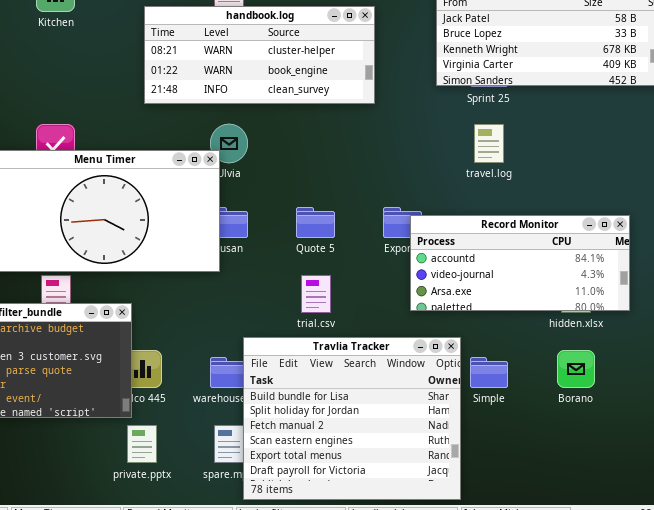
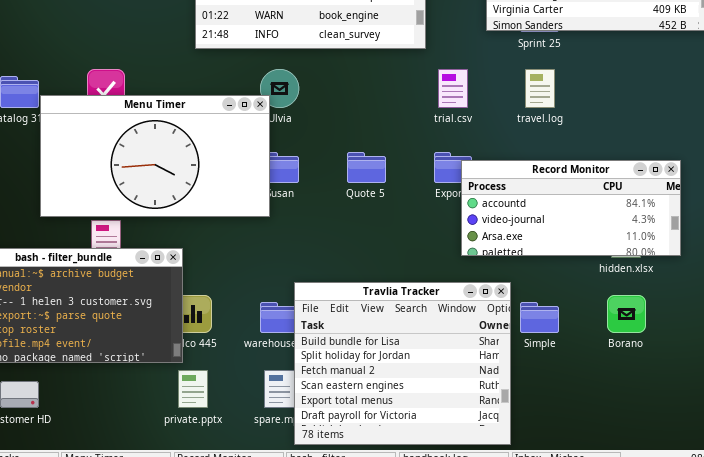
trial.csv: [301,275,331,313] -> [438,69,468,108], moved

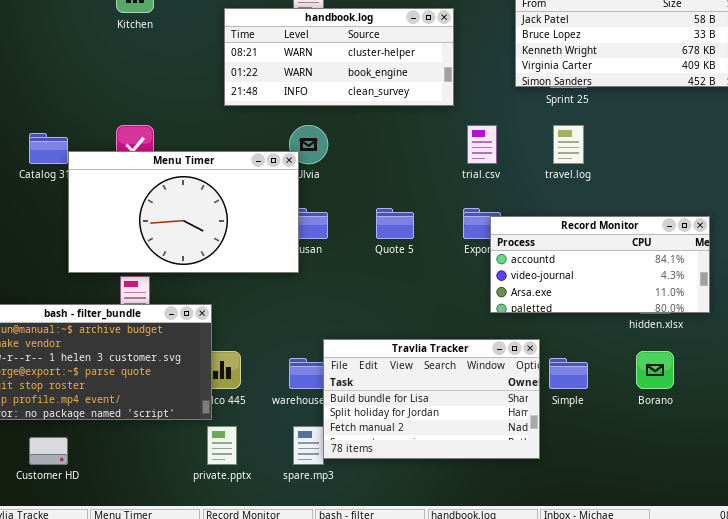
Travlia Tracker: [294,282,511,445] -> [323,339,540,459], resized

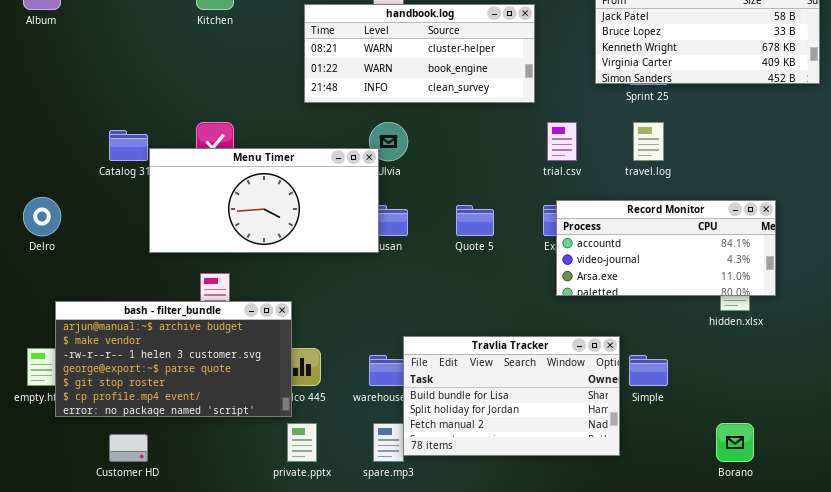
Menu Timer: [68,151,299,273] -> [149,148,379,253], resized
Record Monitor: [490,216,710,313] -> [556,200,776,296], moved
Borano: [636,351,674,389] -> [716,423,754,462], moved

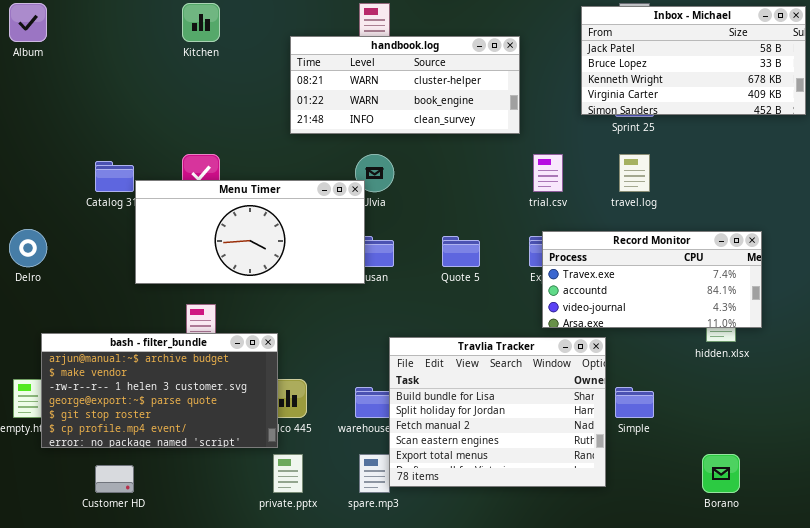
Record Monitor: [556,200,776,296] -> [542,231,762,328], scrolled up 1 row
Travlia Tracker: [403,336,620,456] -> [389,337,606,487], resized

